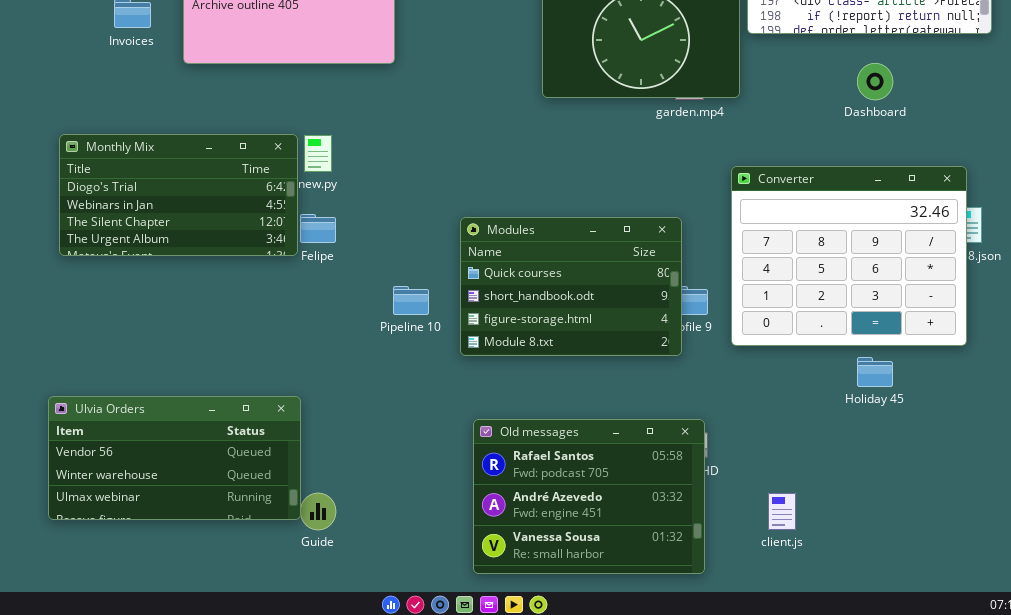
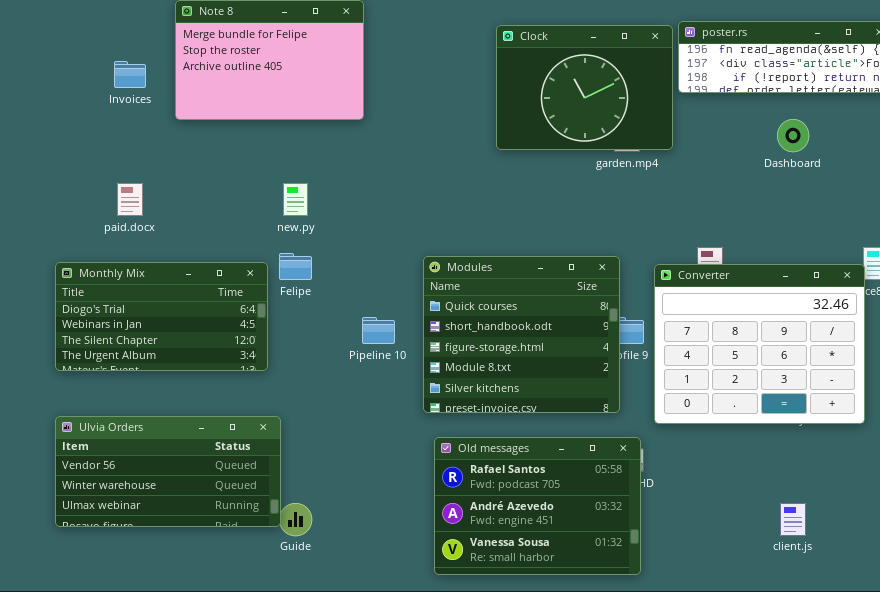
Monthly Mix: [59,134,298,256] -> [55,262,268,371], moved
Converter: [731,166,967,346] -> [654,264,865,424], moved
Modules: [460,217,682,356] -> [423,256,620,413], resized
client.js: [768,493,796,530] -> [780,503,806,536], moved

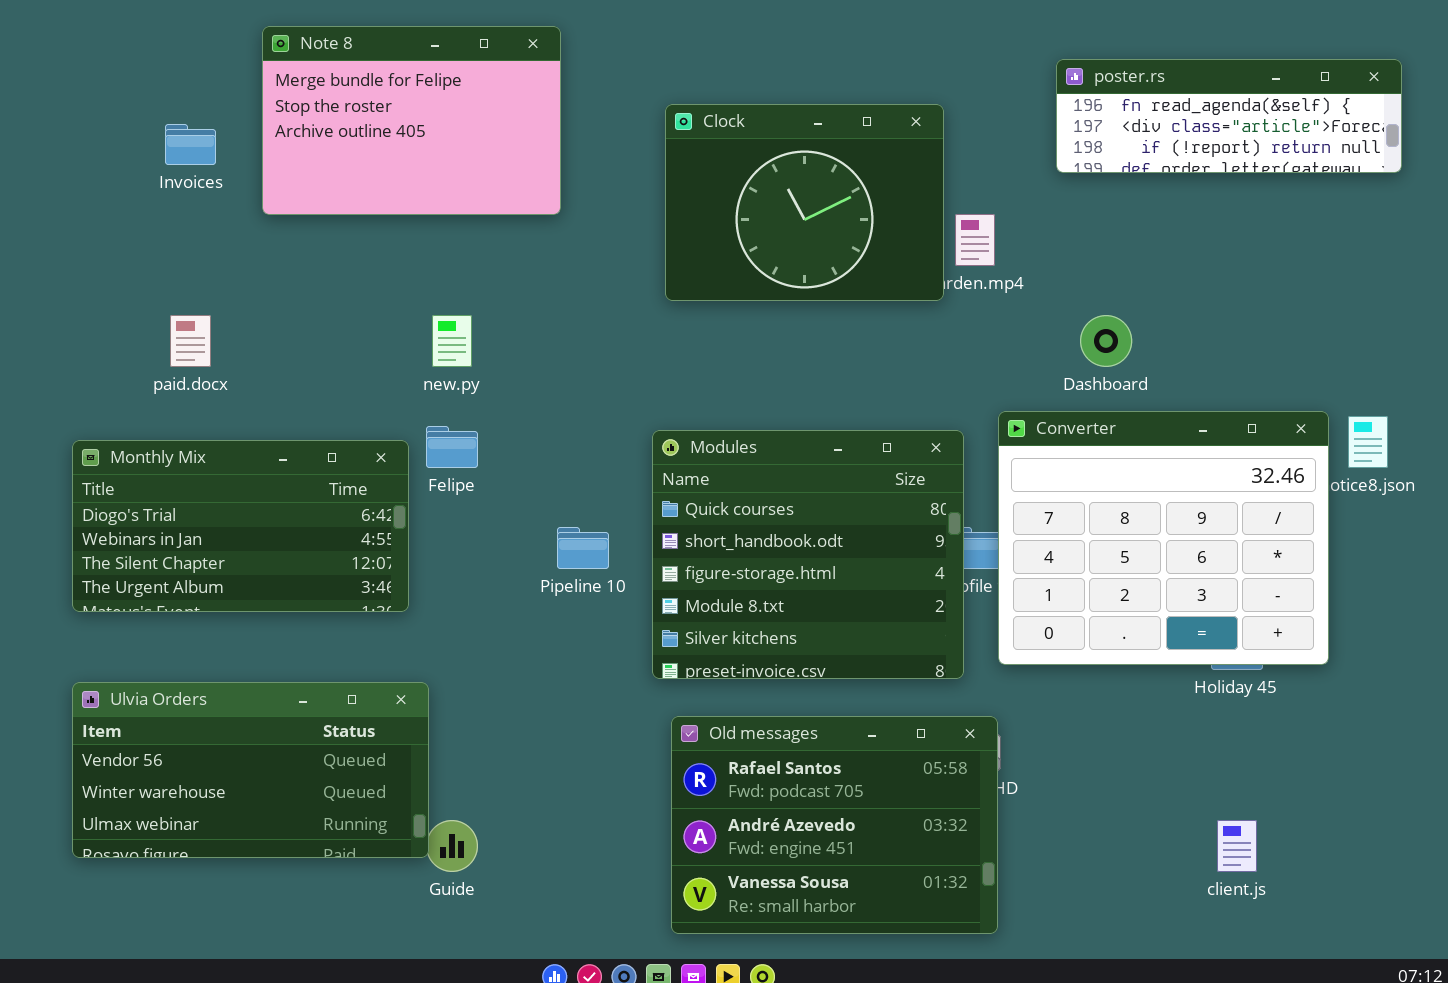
Clock: [496,25,673,150] -> [665,104,944,301], moved
Dashboard: [777,119,809,152] -> [1080,315,1132,367], moved
Converter: [654,264,865,424] -> [998,411,1329,665], moved

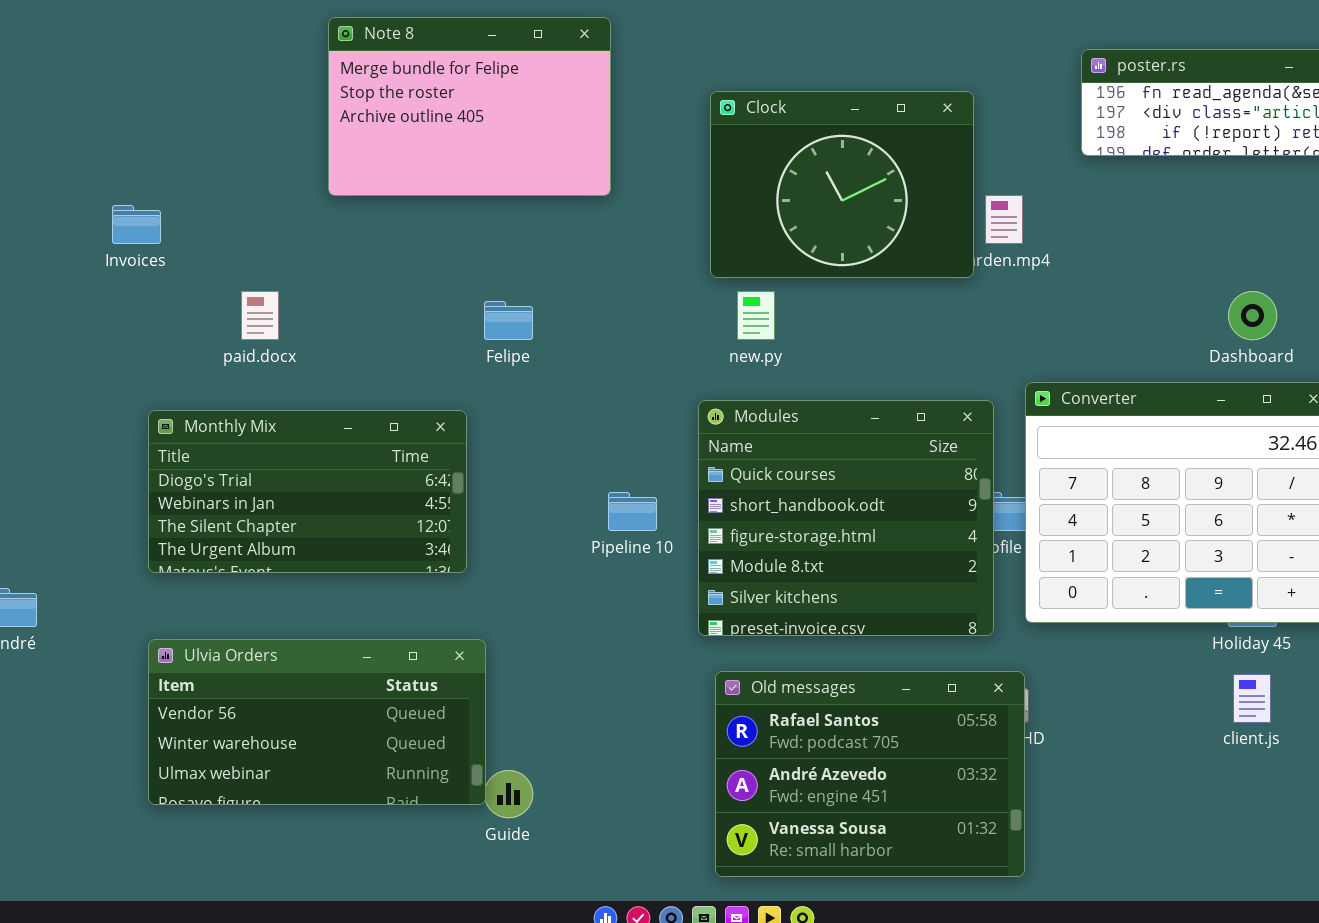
Invoices: [165,124,216,165] -> [112,205,161,244], moved
new.py: [432,315,472,367] -> [737,291,775,340], moved
Dashboard: [1080,315,1132,367] -> [1228,291,1277,340], moved
Felipe: [426,426,478,468] -> [484,301,533,340], moved
client.js: [1217,820,1257,872] -> [1233,674,1271,723], moved

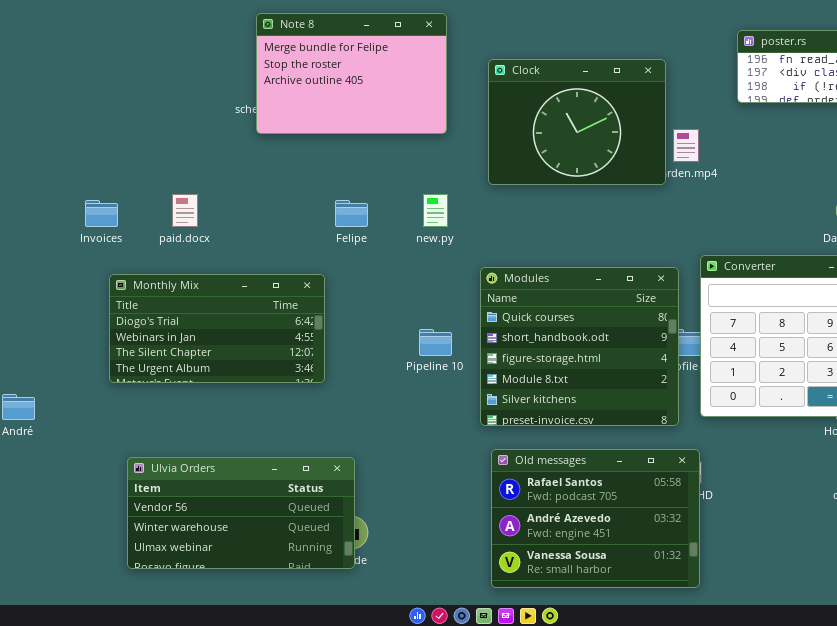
Note 8: [328,17,611,196] -> [256,13,447,134], moved
Invoices: [112,205,161,244] -> [85,200,118,227], moved
new.py: [737,291,775,340] -> [423,194,448,227], moved
Ulvia Orders: [148,639,486,805] -> [127,457,355,569], moved

